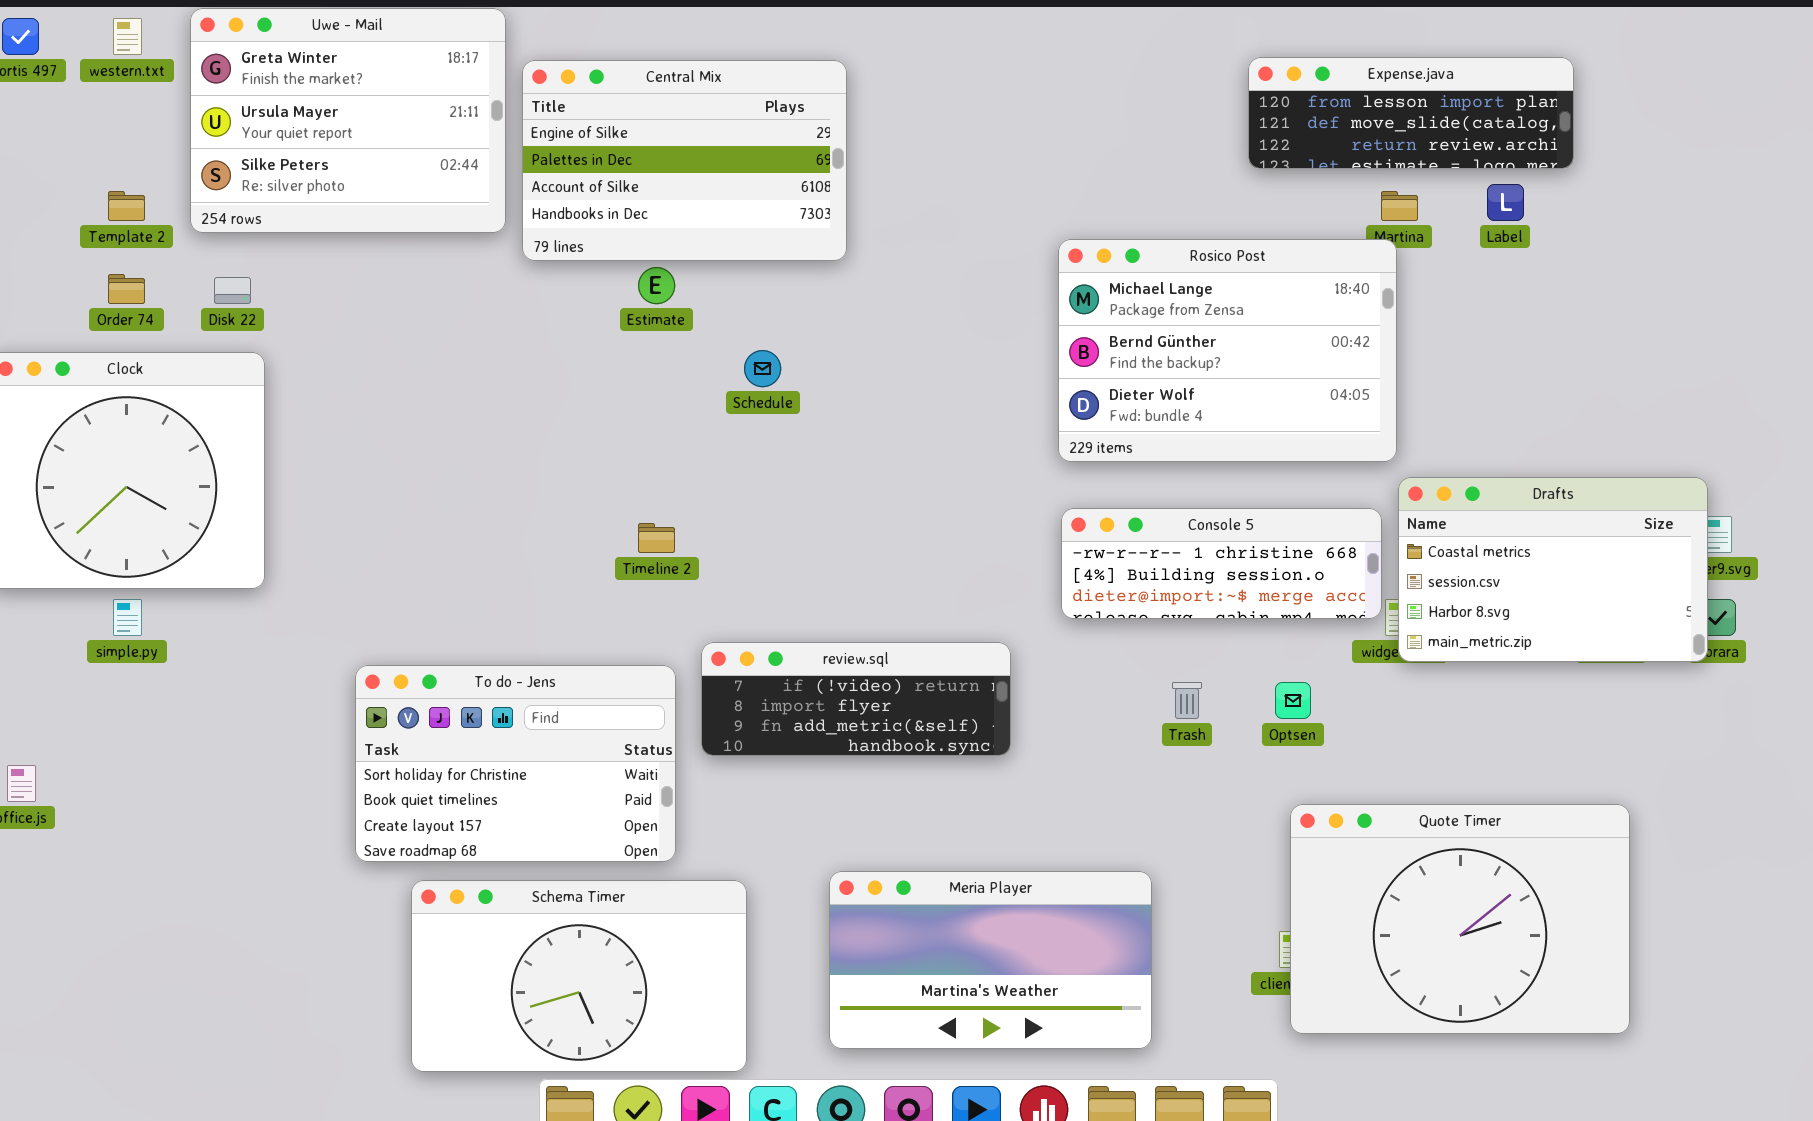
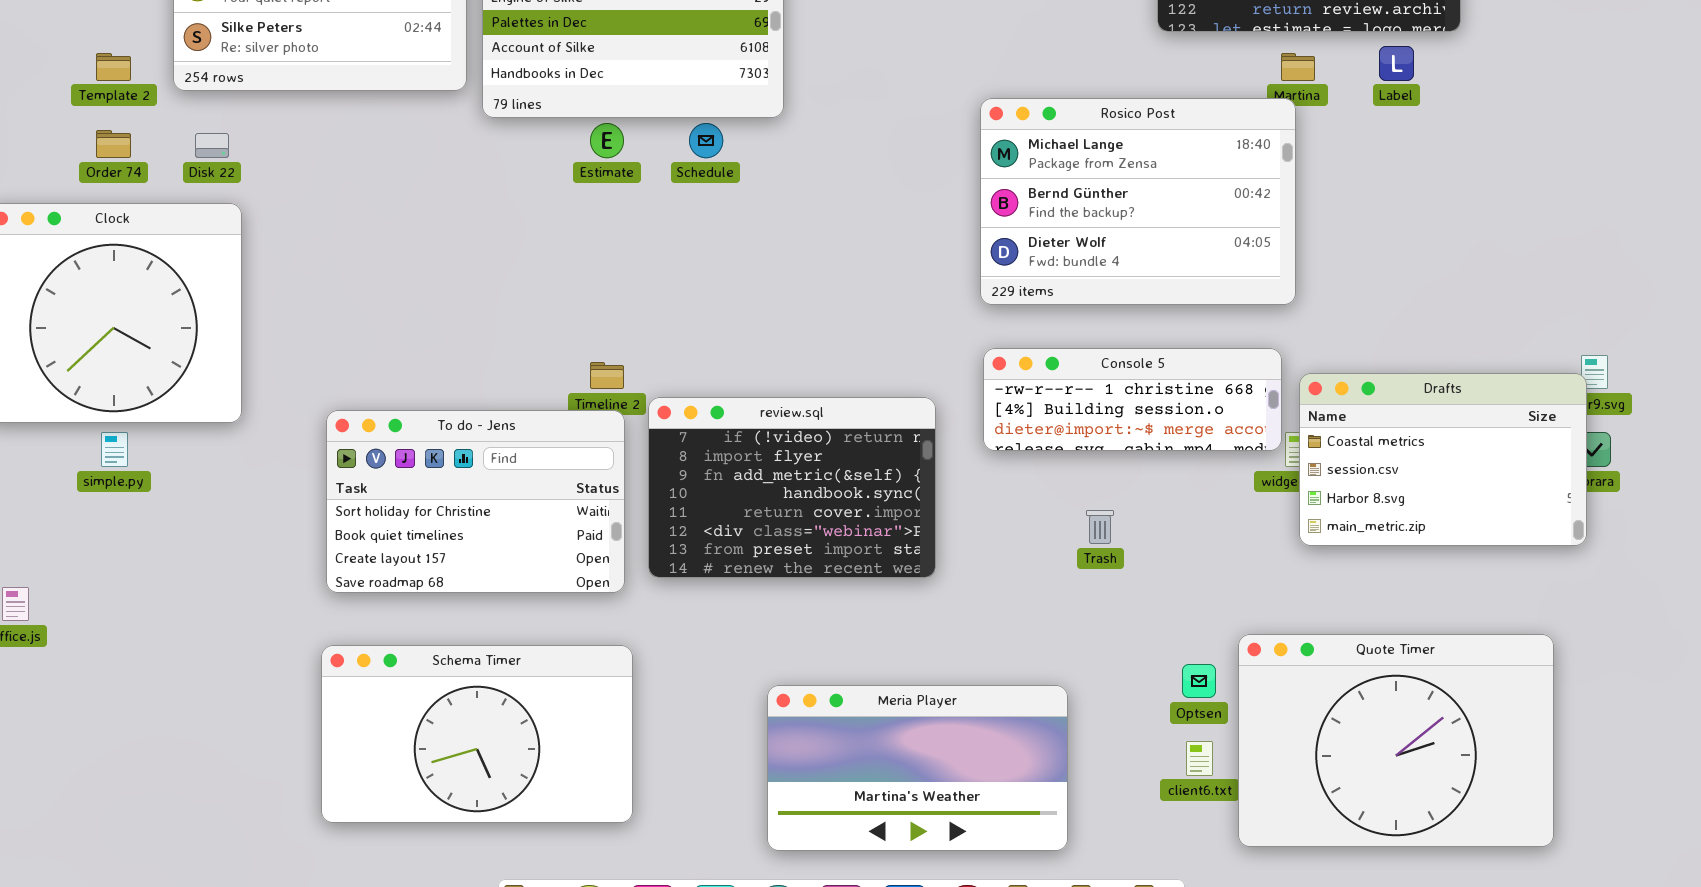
Schedule: [744,350,781,387] -> [689,123,723,158], moved
Drafts: [1398,477,1708,662] -> [1299,373,1587,546], moved
review.sql: [701,642,1011,756] -> [648,397,936,578], resized
To do - Jens: [355,665,676,862] -> [326,410,625,593], moved
Optsen: [1275,682,1311,719] -> [1182,664,1216,698], moved
Quote Timer: [1290,804,1630,1034] -> [1238,634,1554,847], moved
Schema Timer: [411,880,747,1072] -> [321,645,633,823], moved

